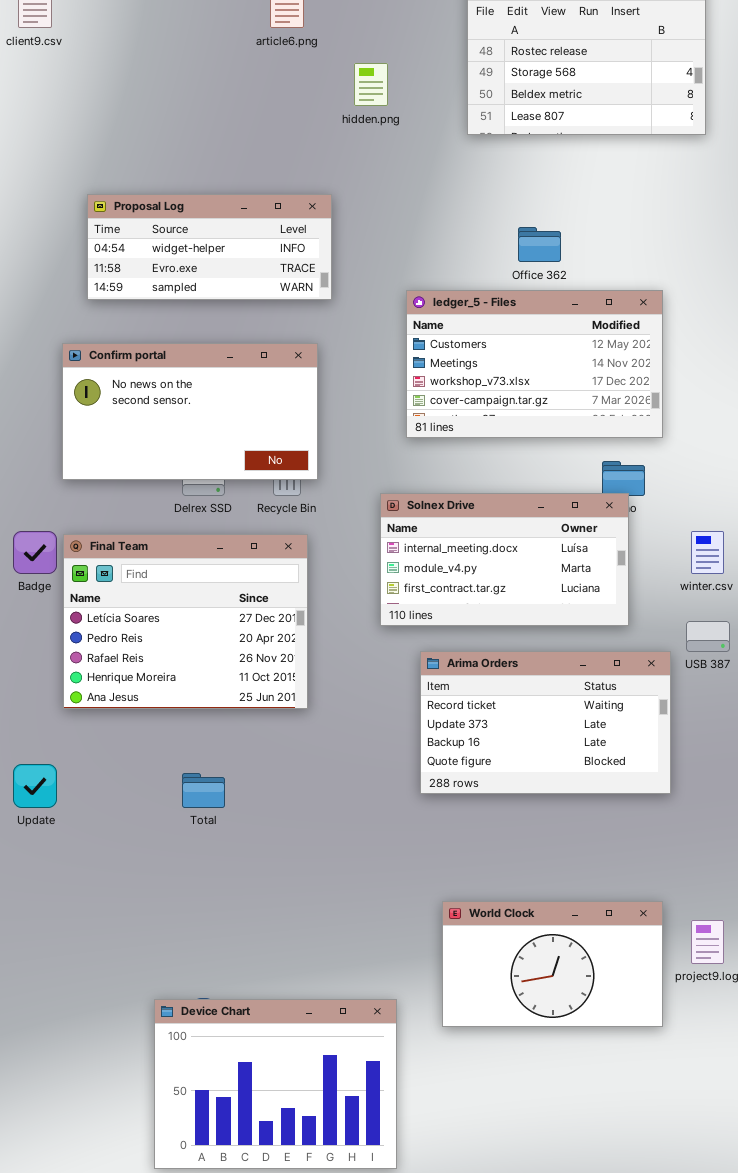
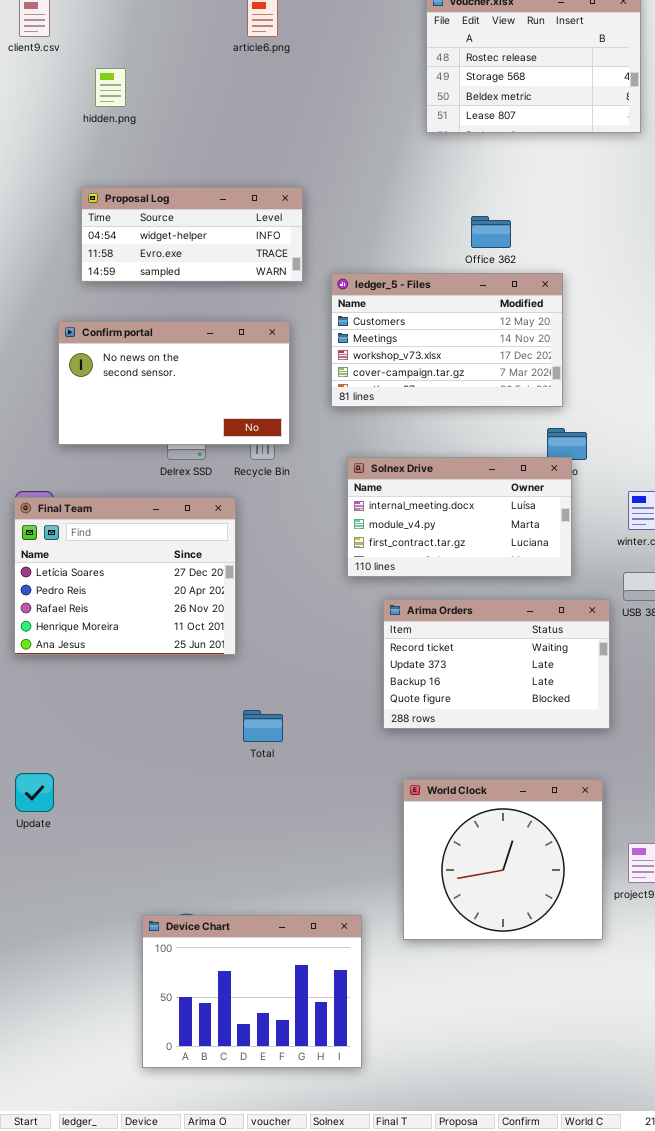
hidden.png: [354,63,388,106] -> [95,68,126,107], moved
ledger_5 - Files: [406,290,663,438] -> [331,273,563,407], moved
Final Team: [63,534,308,709] -> [14,497,236,655], moved
Update: [13,764,57,808] -> [15,773,54,812], moved
Total: [182,773,225,808] -> [243,710,283,742], moved
World Clock: [442,901,663,1027] -> [403,779,603,940], resized

